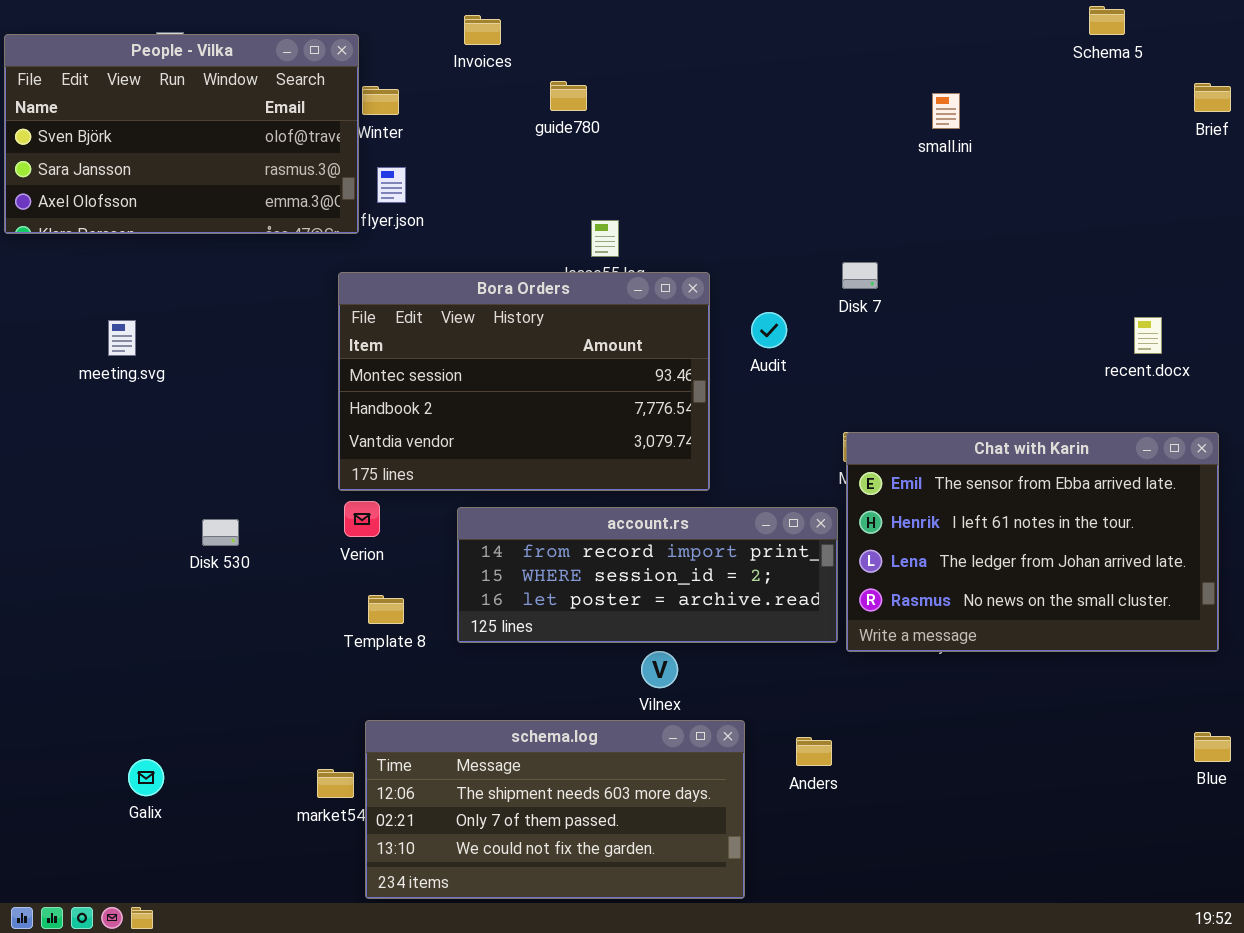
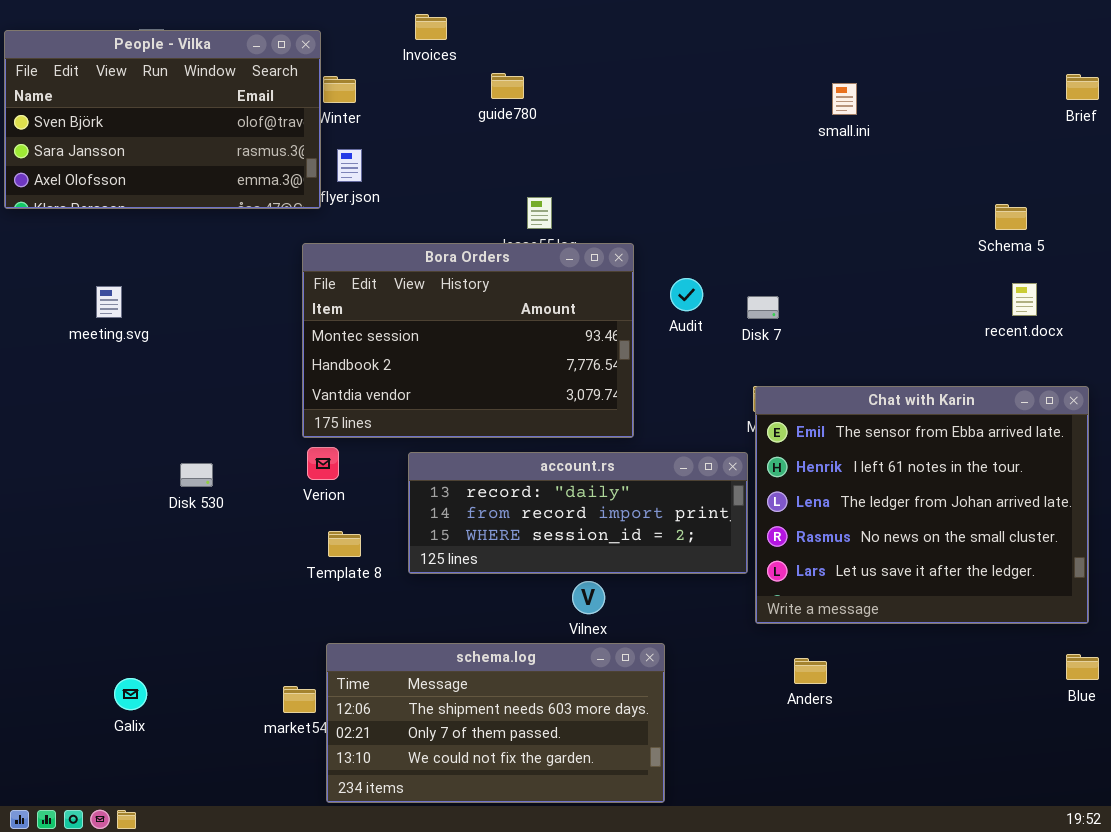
Schema 5: [1089,6,1125,35] -> [995,204,1027,230], moved
Disk 7: [842,262,878,289] -> [747,296,779,319], moved
Chat with Karin: [846,432,1219,652] -> [755,386,1089,624], resized
account.rs: [457,507,838,643] -> [408,452,748,574], scrolled up 1 row
Anders: [796,737,832,766] -> [794,658,827,684], moved

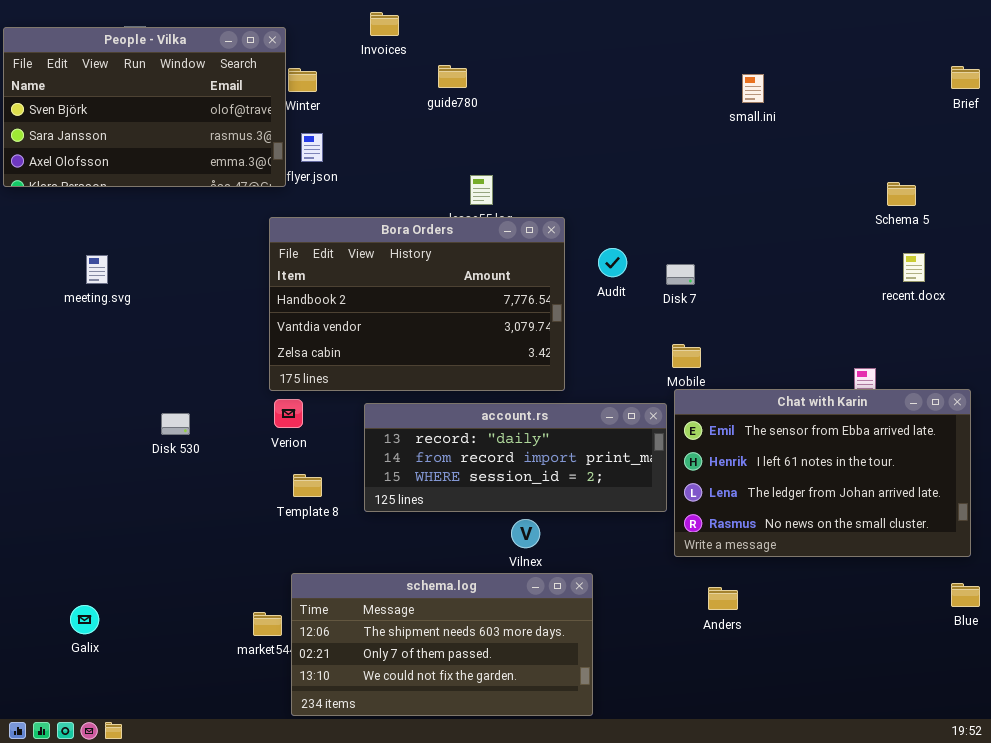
Bora Orders: [302,243,634,438] -> [269,217,565,391], scrolled down 1 row
Chat with Karin: [755,386,1089,624] -> [674,389,971,557], resized
Galix: [114,678,147,710] -> [70,605,99,634], moved

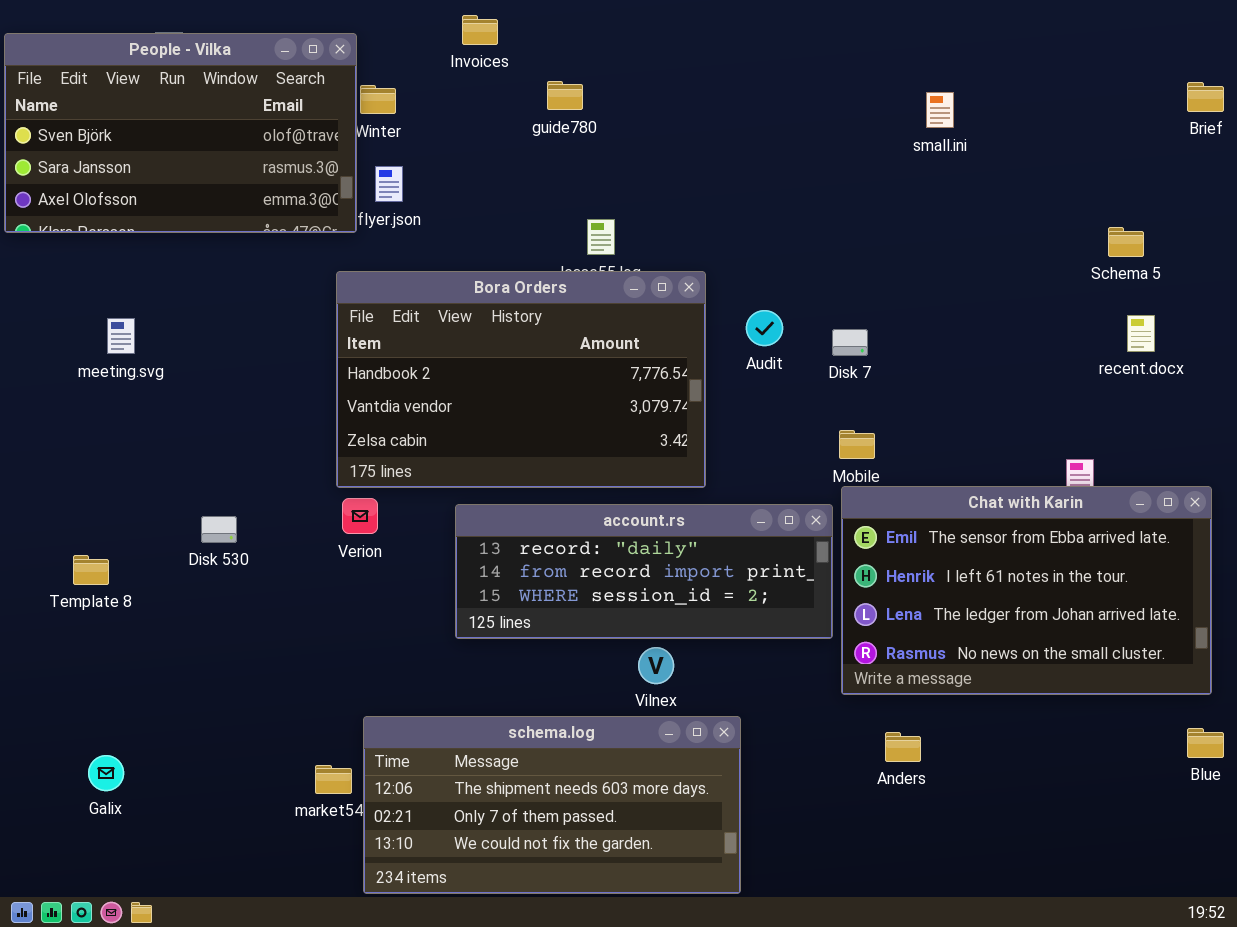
Template 8: [293,474,322,497] -> [73,555,109,585], moved

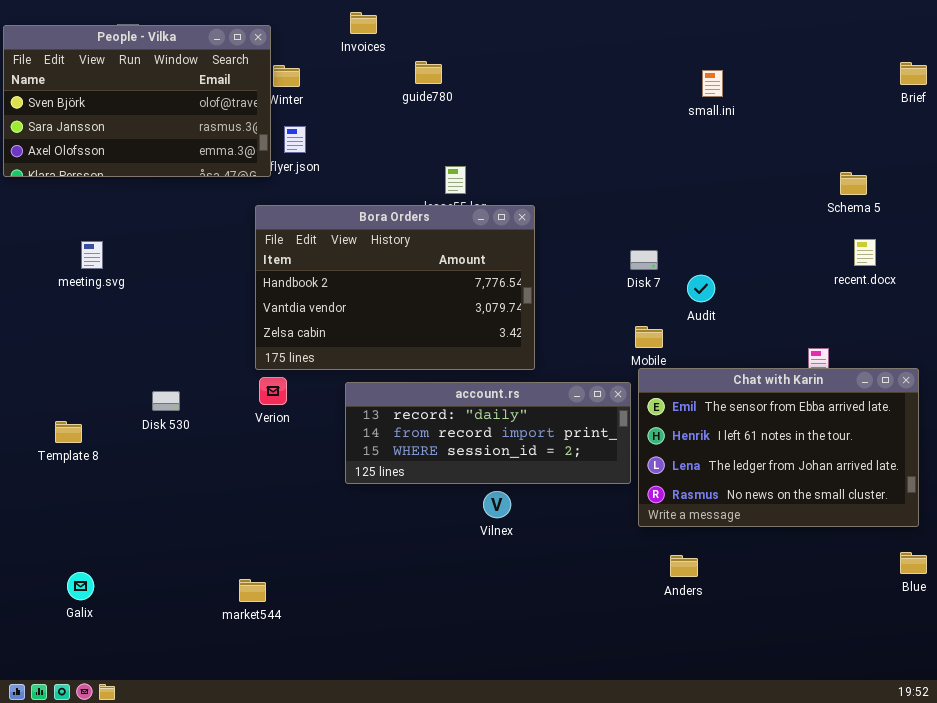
Audit: [746,310,783,346] -> [687,275,715,302], moved
schema.log: [363,716,741,894] -> none, closed

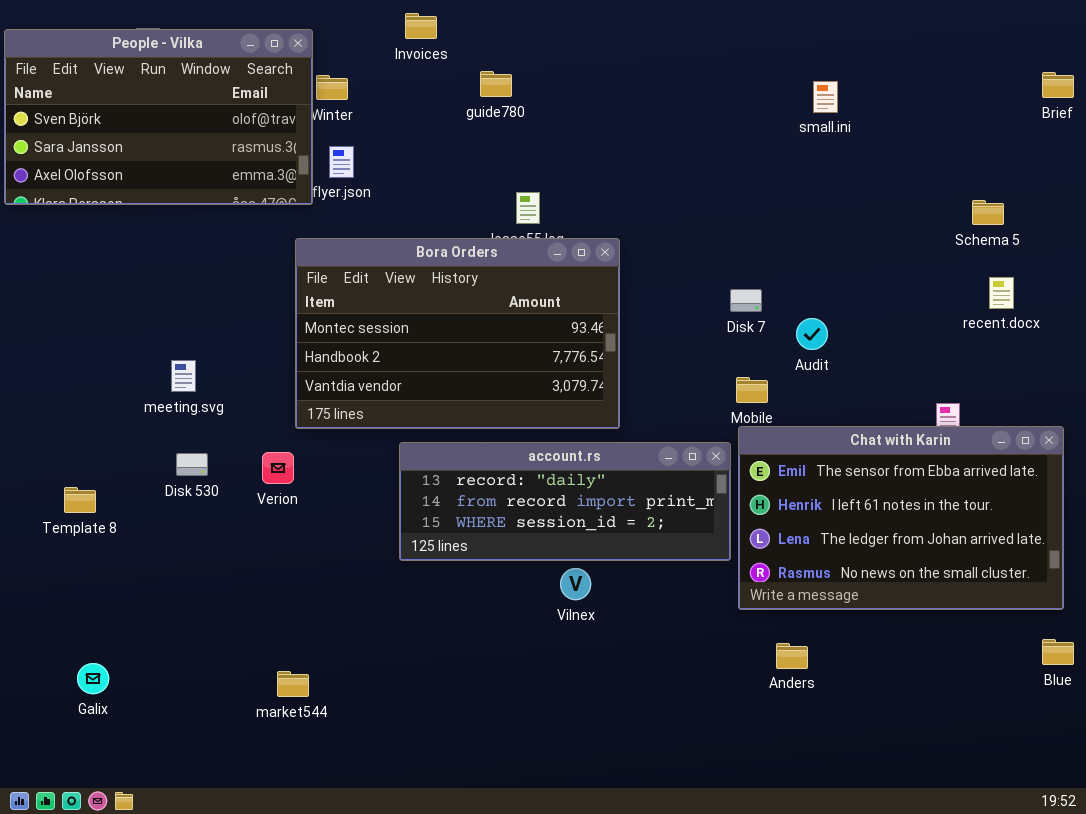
Bora Orders: [255,205,535,370] -> [295,238,620,429], scrolled up 1 row
meeting.svg: [81,241,103,269] -> [171,360,196,392], moved
Verion: [259,377,287,405] -> [262,452,294,484], moved

